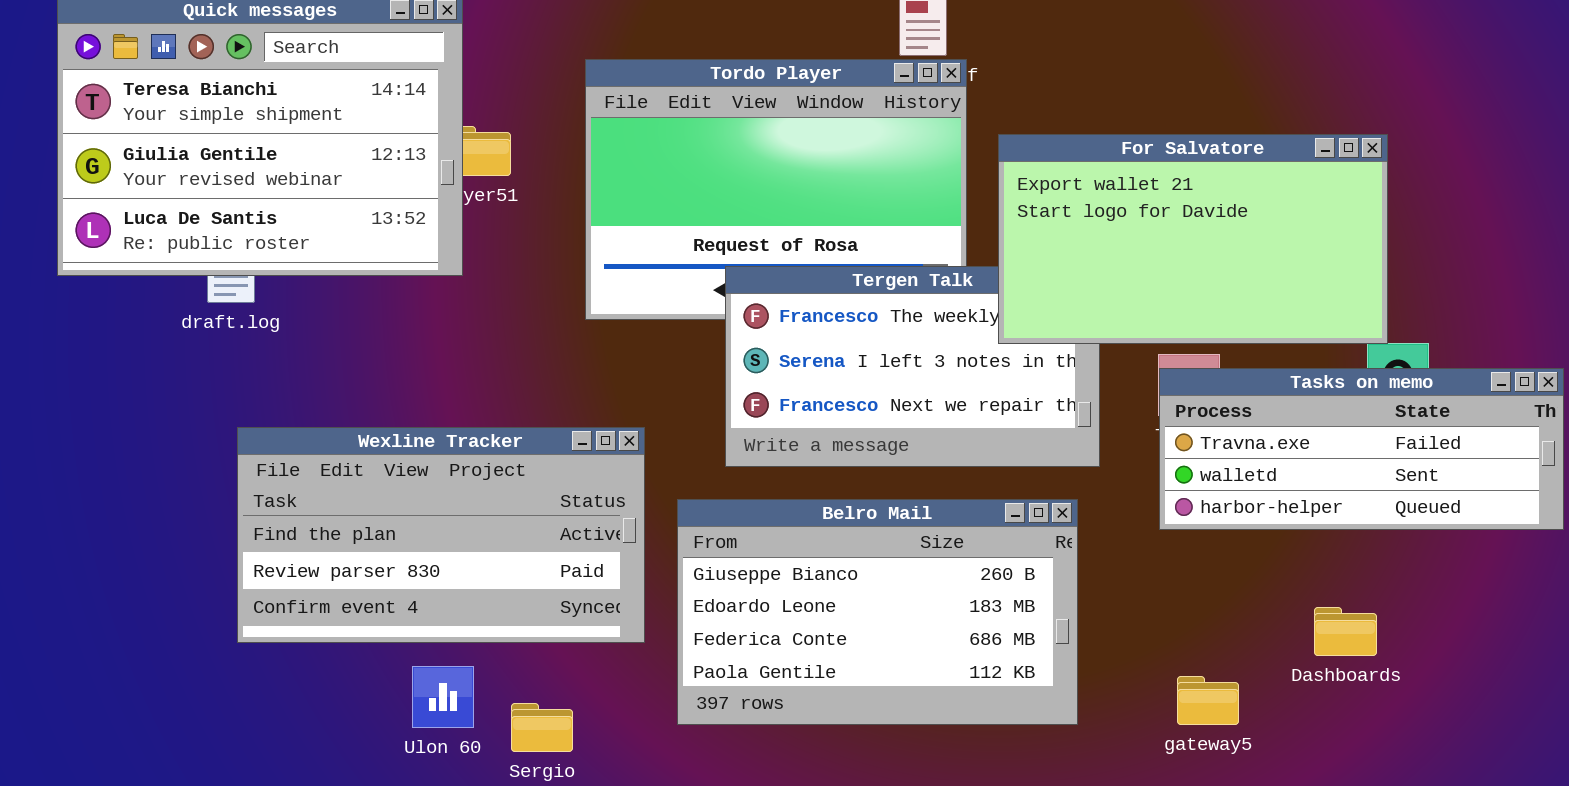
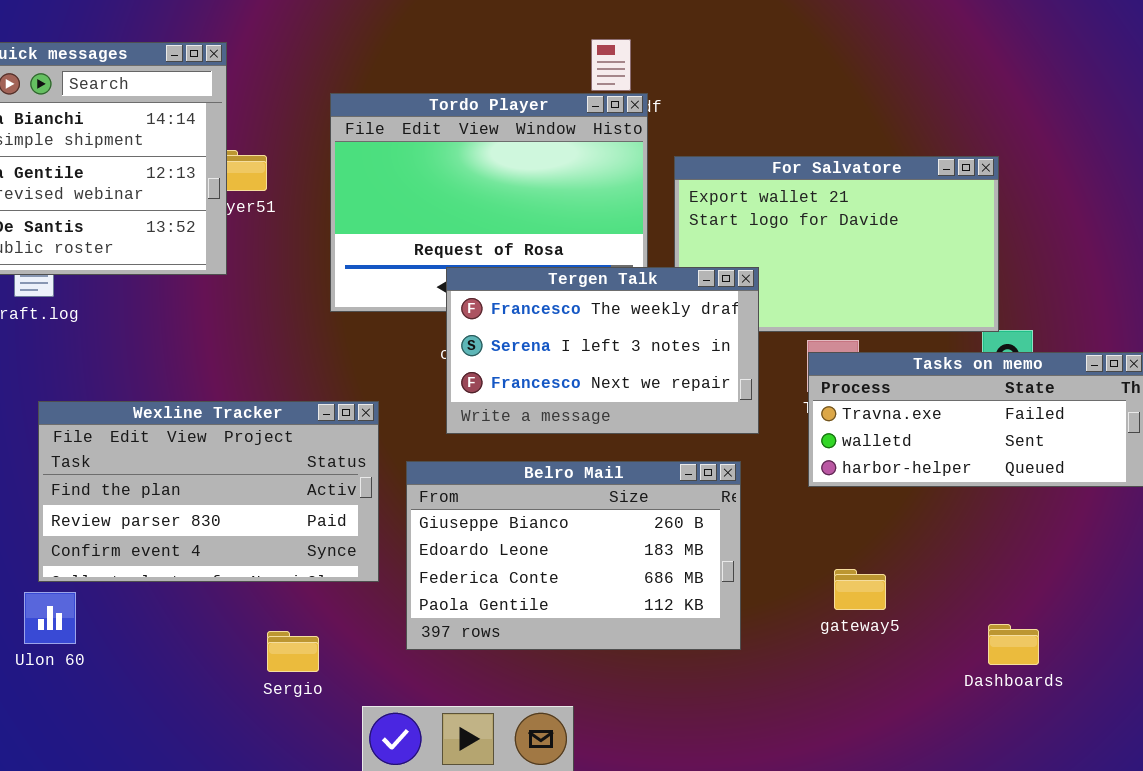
Tergen Talk: [725,266,1100,467] -> [446,267,759,434], raised
Dashboards: [1314,607,1377,656] -> [988,624,1039,665], moved
Ulon 60: [412,666,474,728] -> [24,592,76,644], moved
gateway5: [1177,676,1239,725] -> [834,569,886,610], moved

